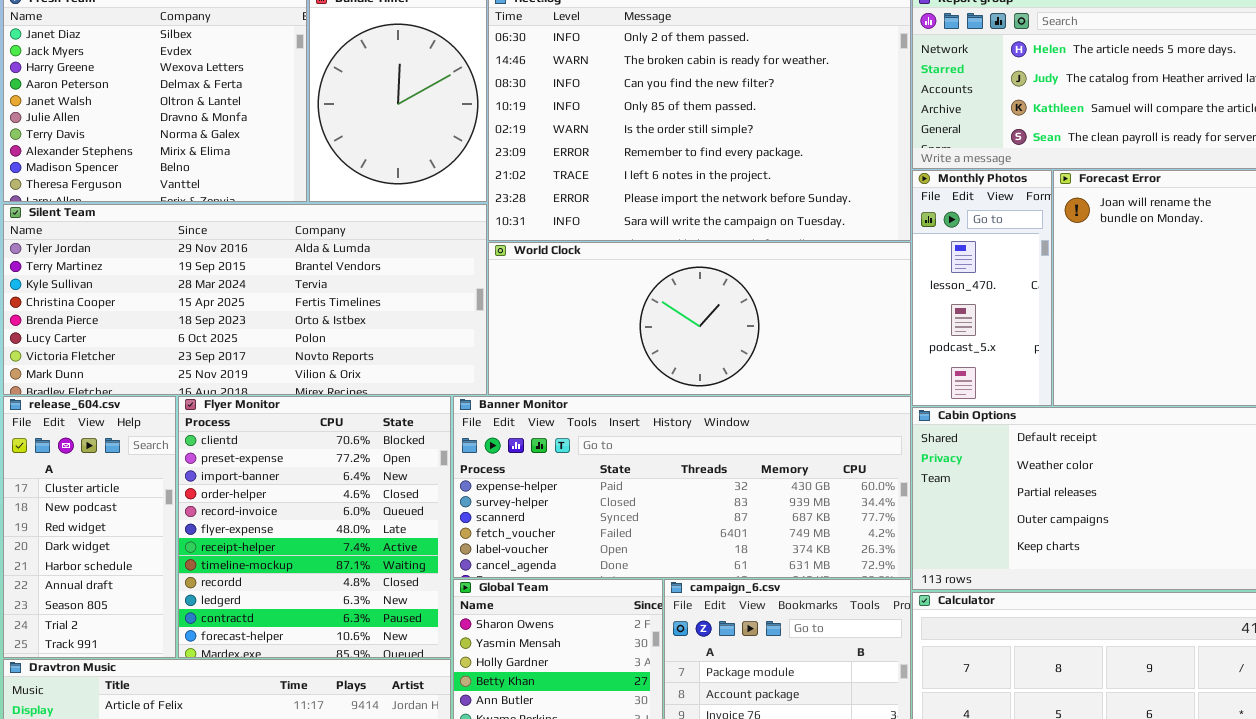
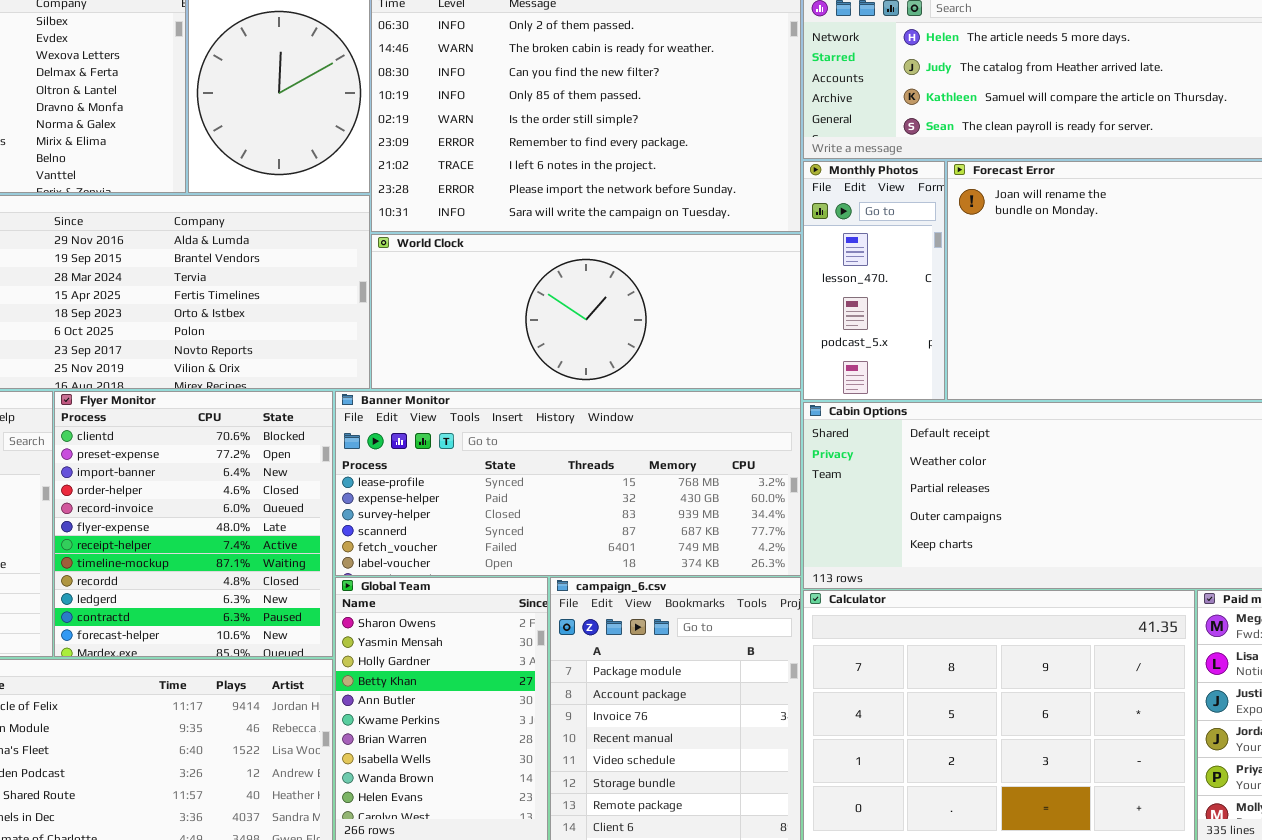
Banner Monitor: [453,396,911,578] -> [335,391,801,576], scrolled up 1 row

